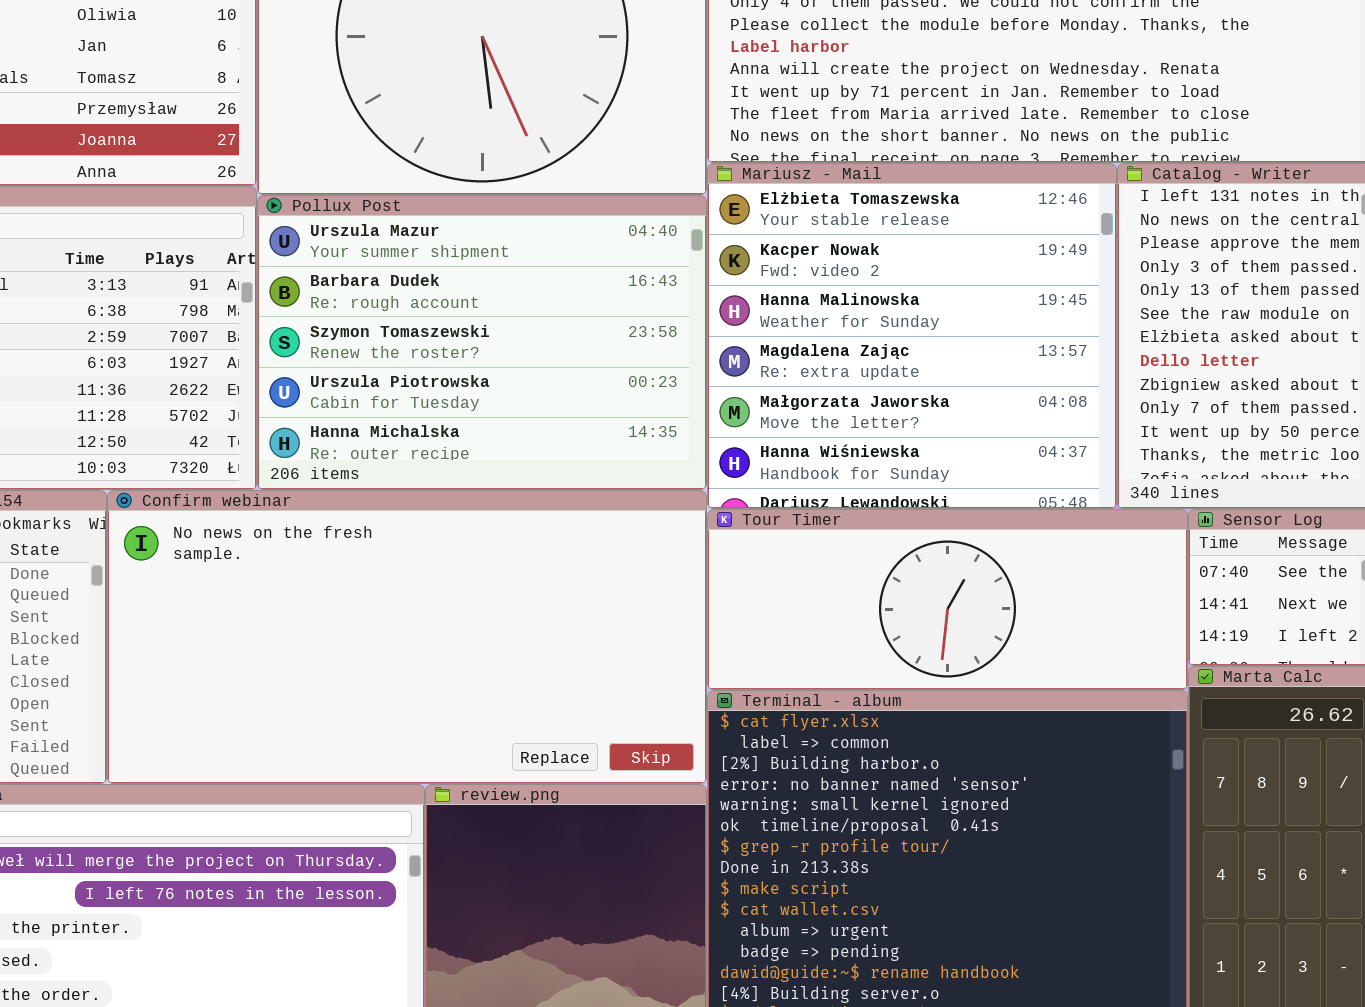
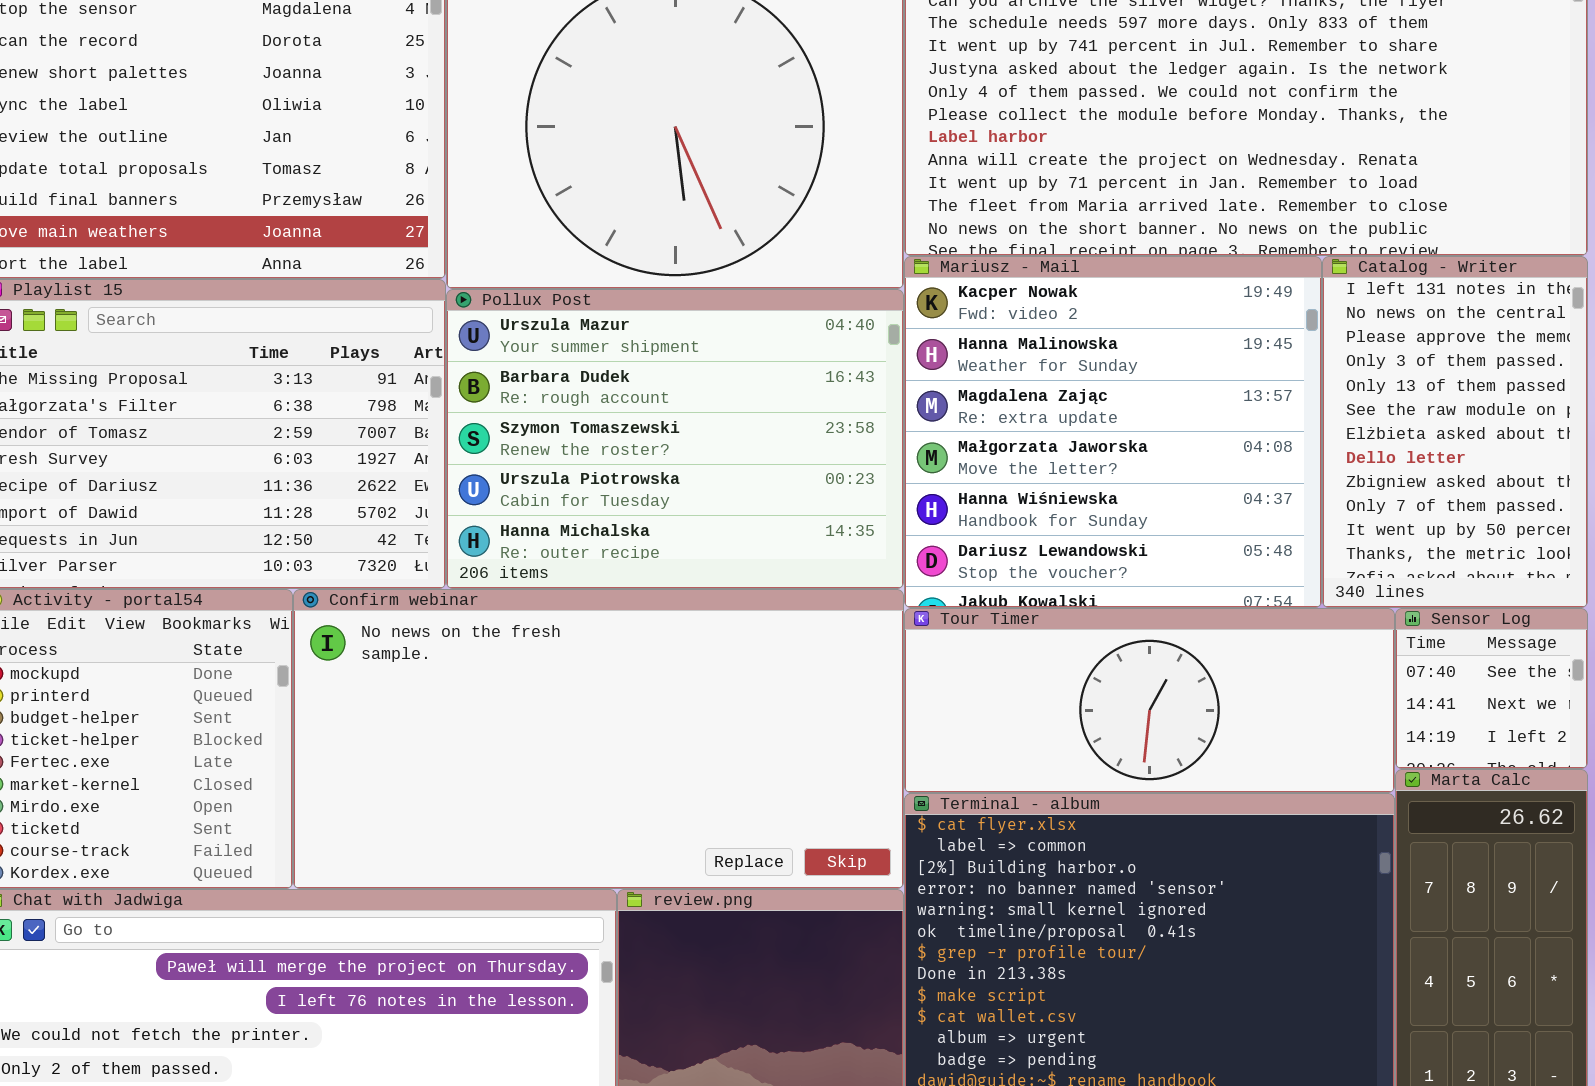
Mariusz - Mail: [707,163,1117,509] -> [904,256,1322,608], scrolled down 1 row

